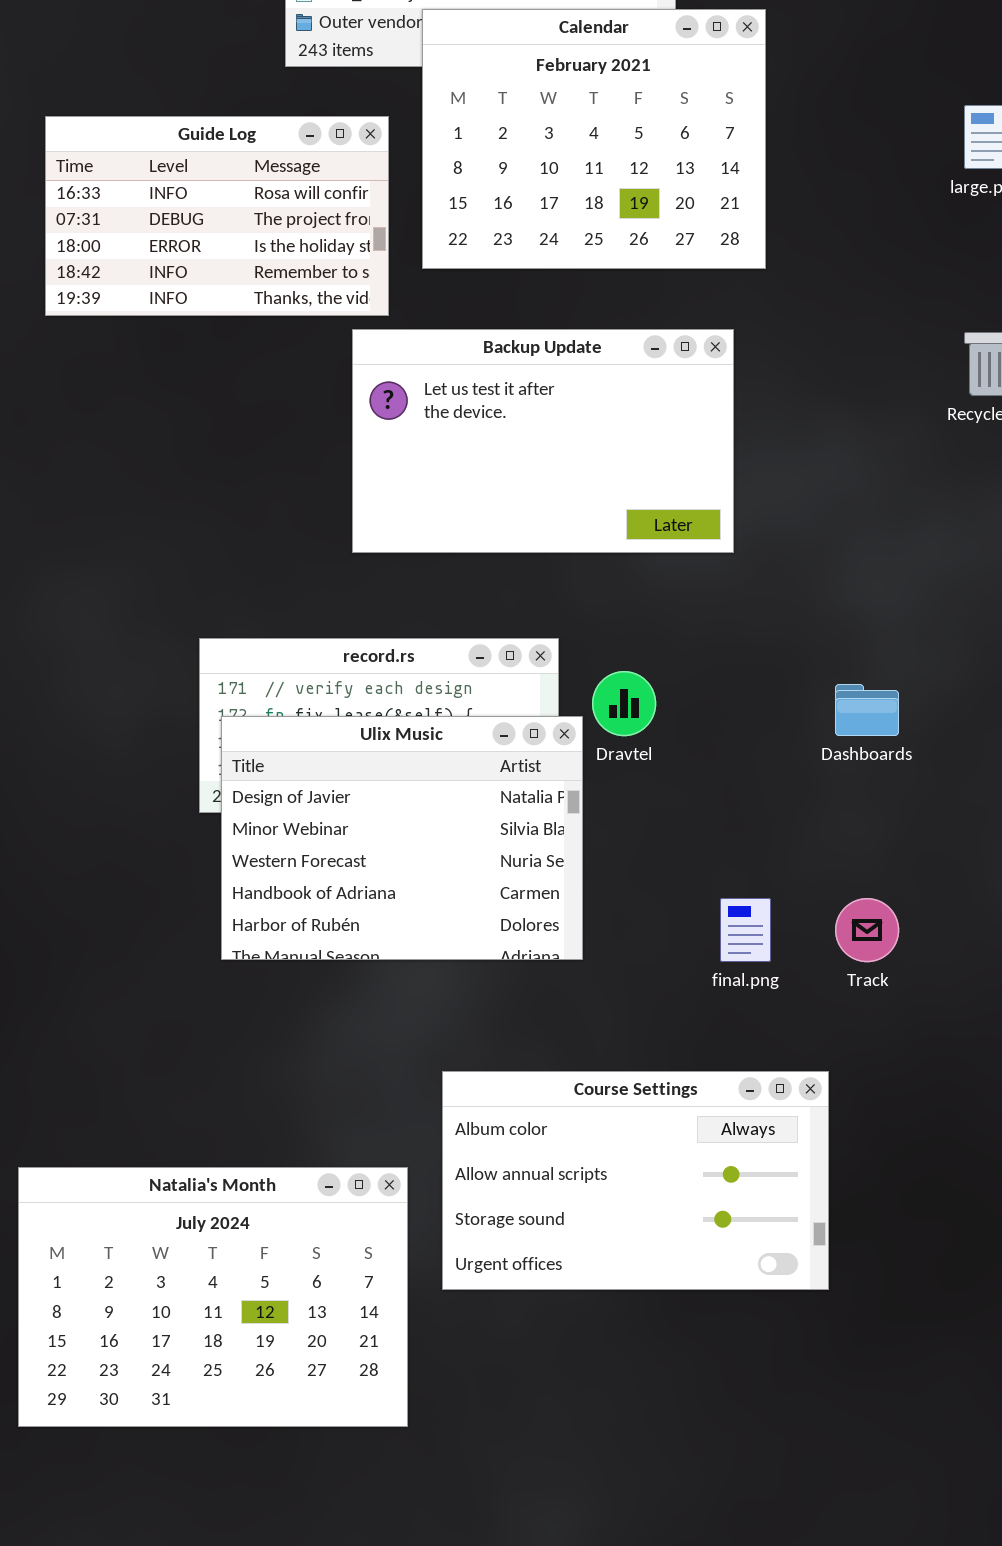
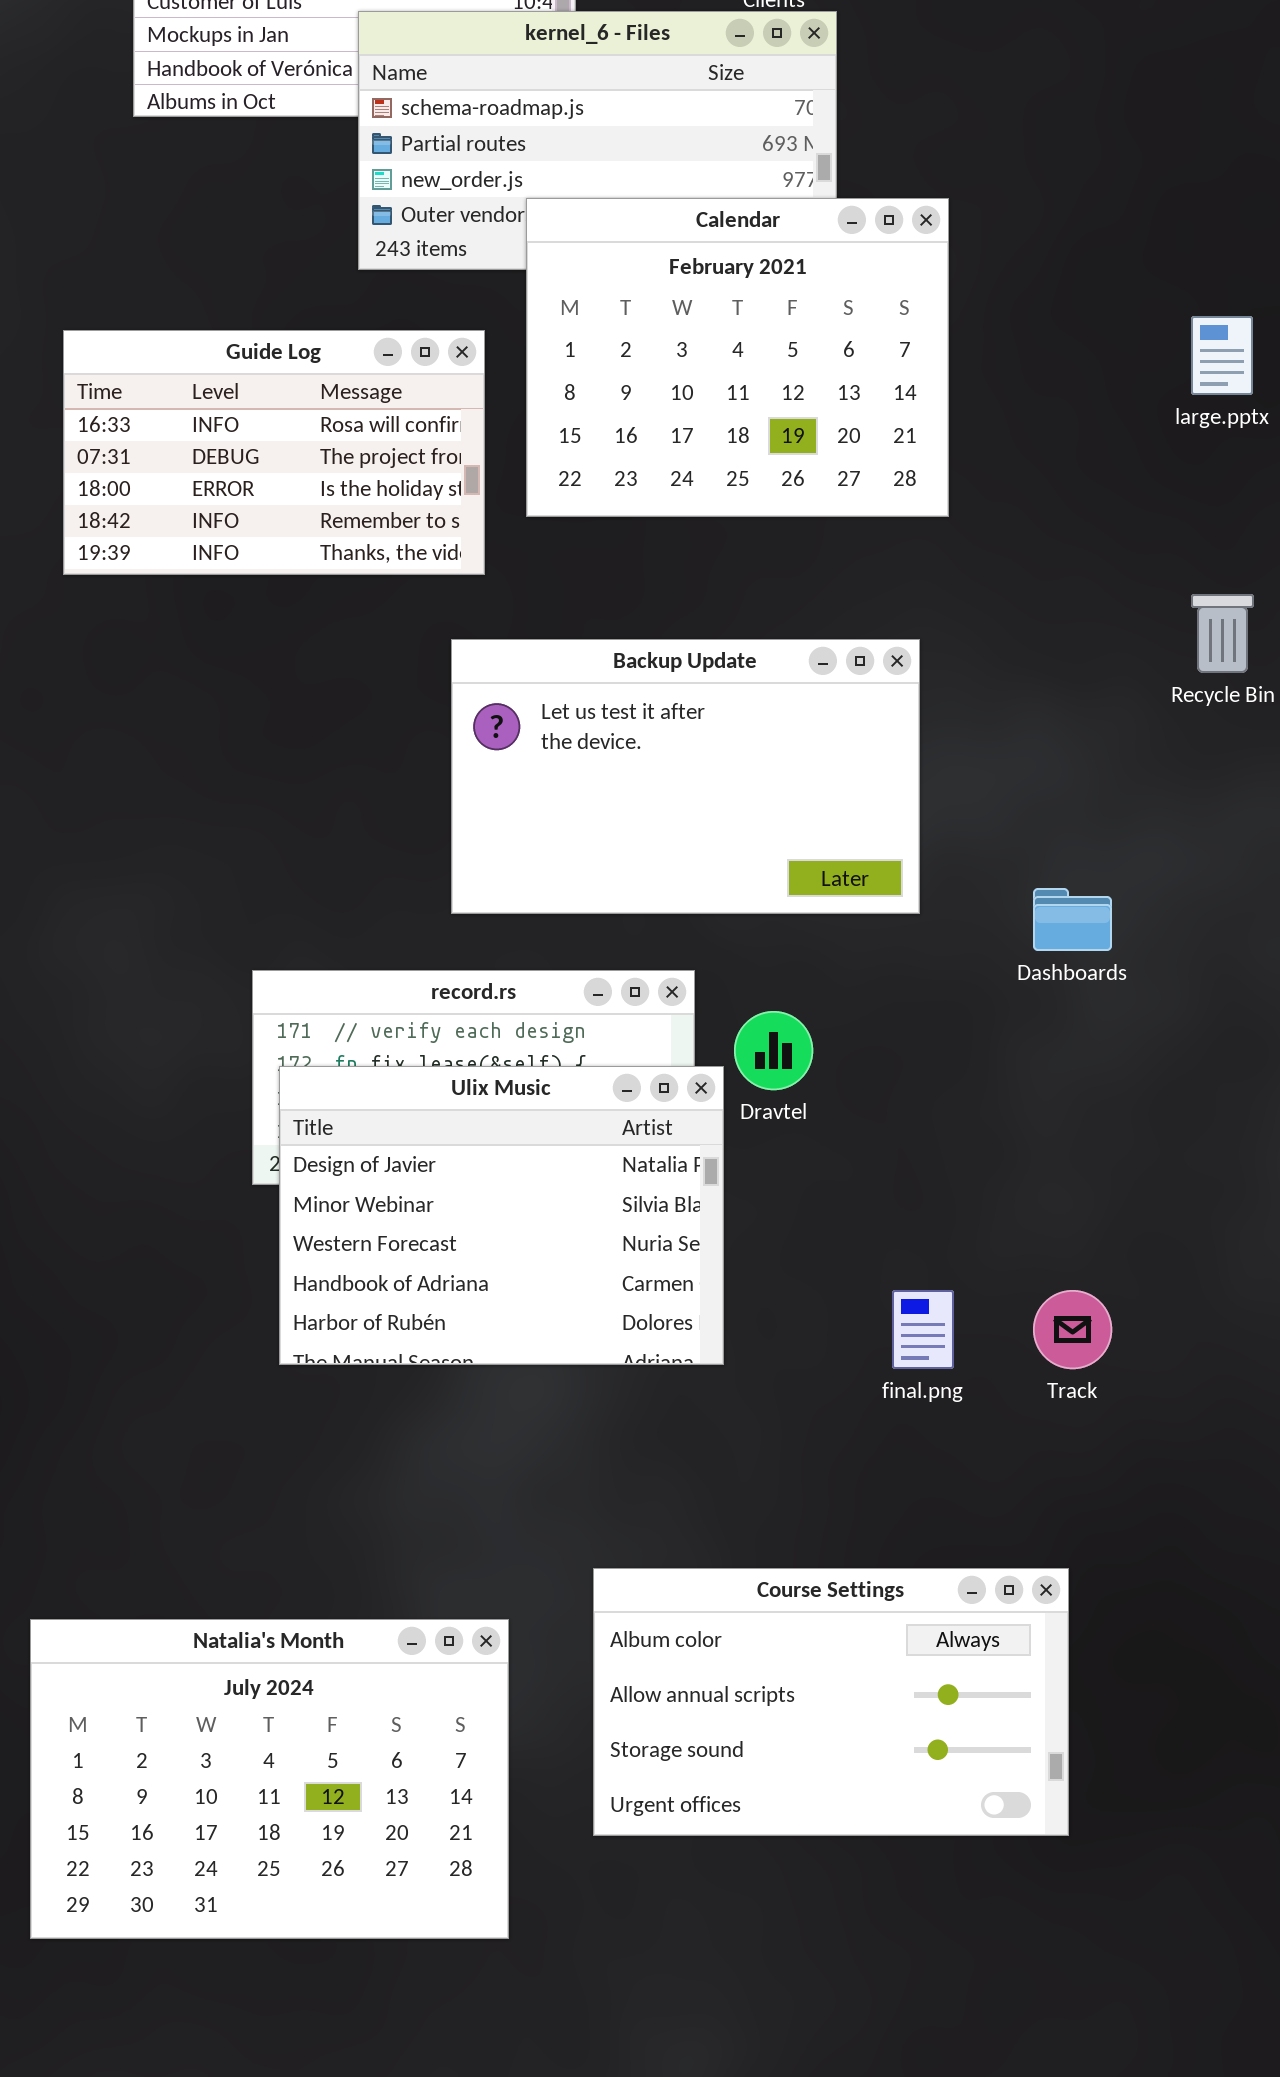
Backup Update: [352,329,734,553] -> [451,639,920,914], moved
Dashboards: [835,684,899,736] -> [1033,888,1112,951], moved
Course Settings: [442,1071,829,1290] -> [593,1568,1069,1836], moved

